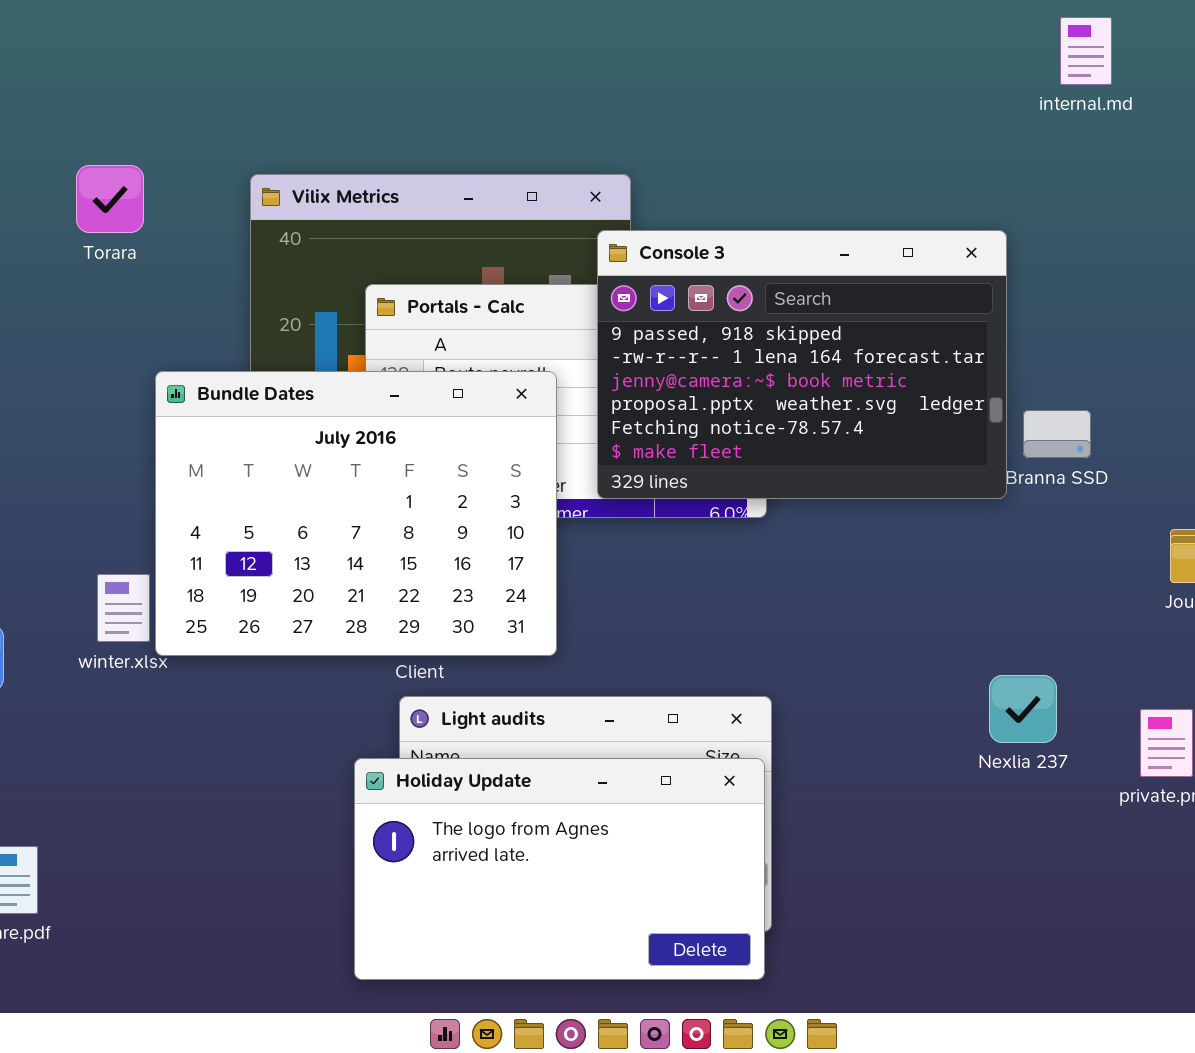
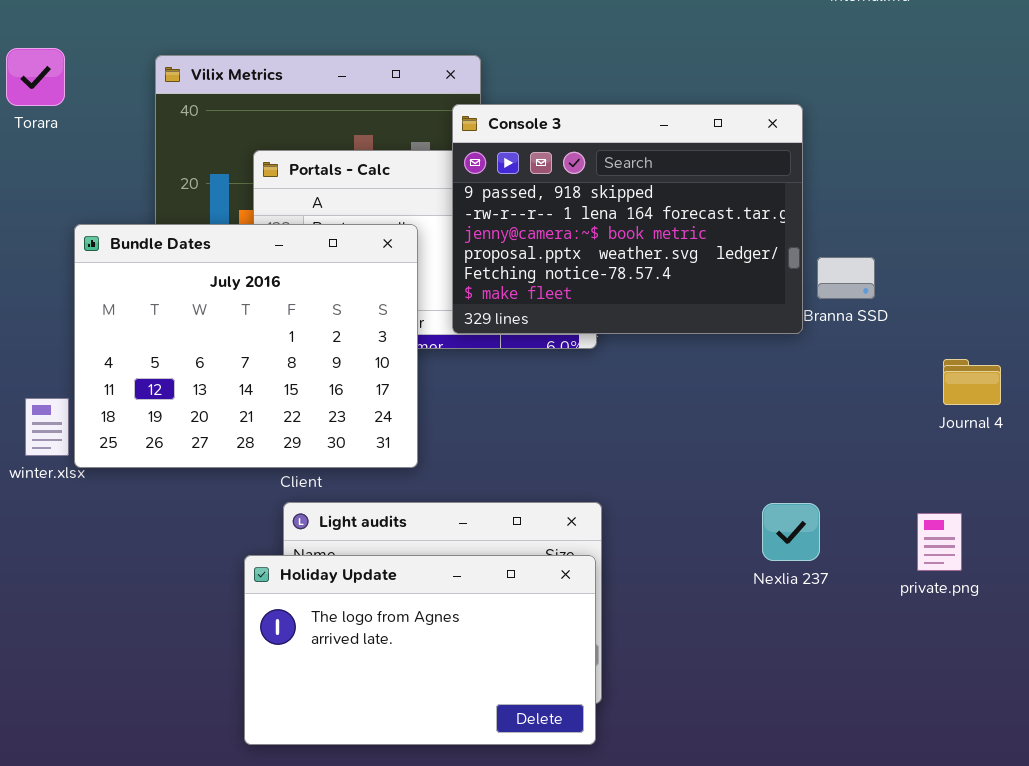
Nexlia 237: [989,675,1057,743] -> [762,503,820,561], moved

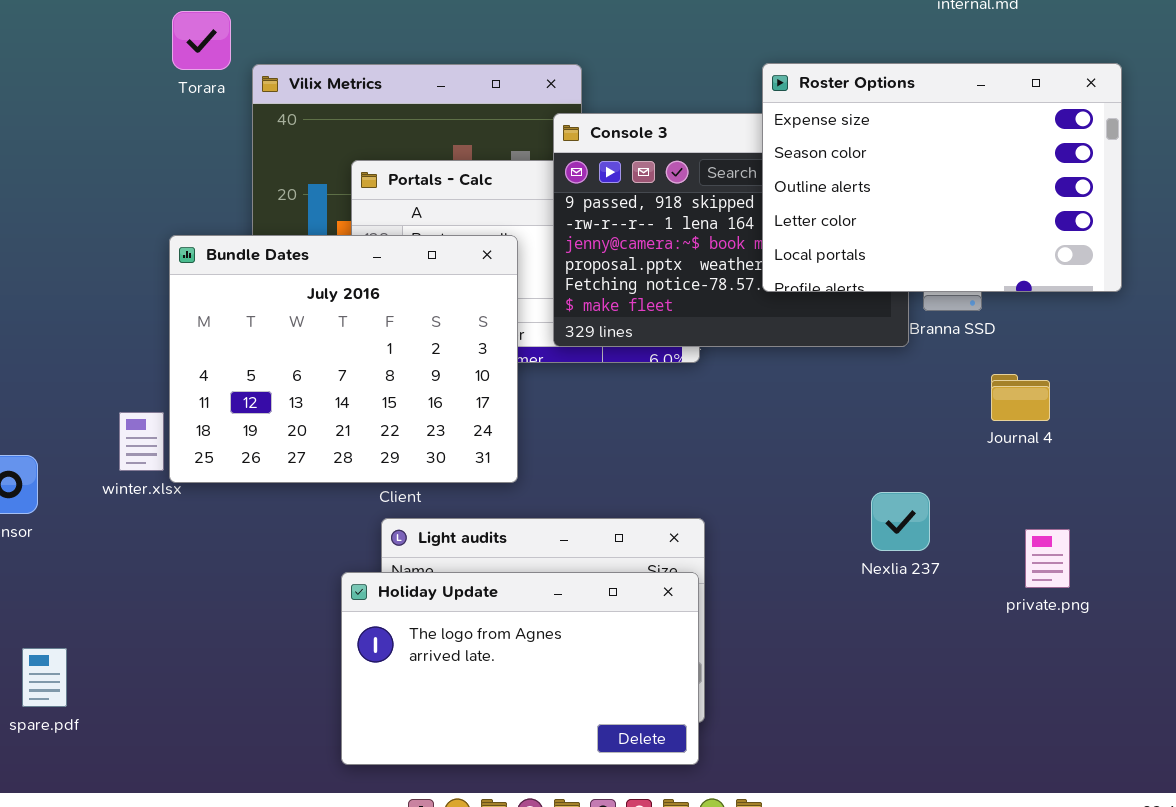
Torara: [6,48,65,106] -> [172,11,231,70], moved
Roster Options: none -> [762,63,1122,292], opened
Journal 4: [943,359,1001,405] -> [991,374,1050,421], moved
Nexlia 237: [762,503,820,561] -> [871,492,930,551], moved

